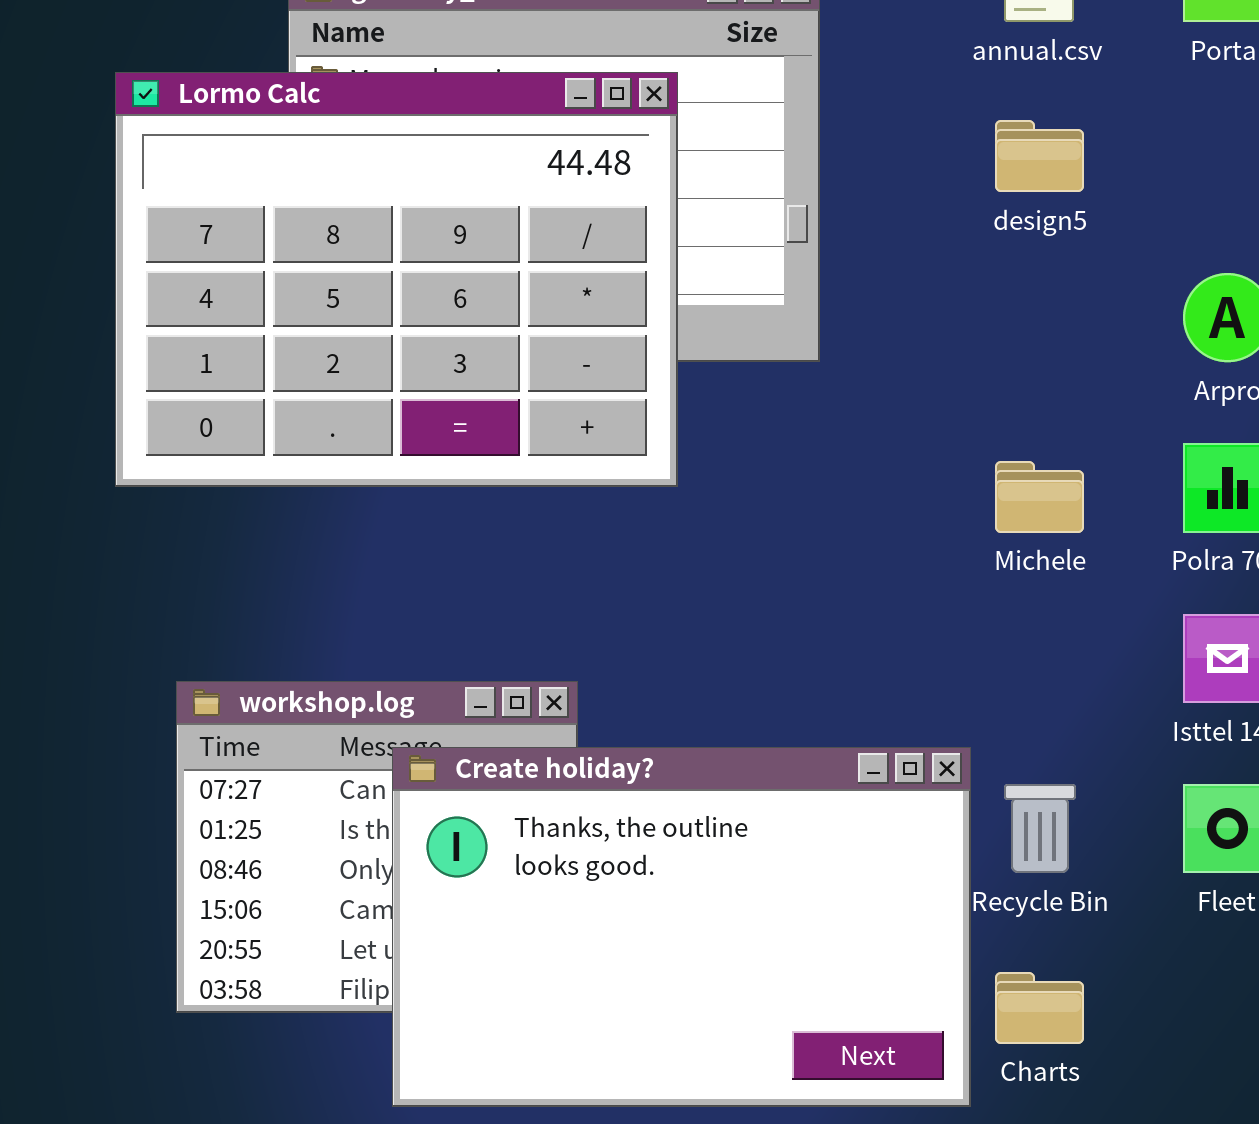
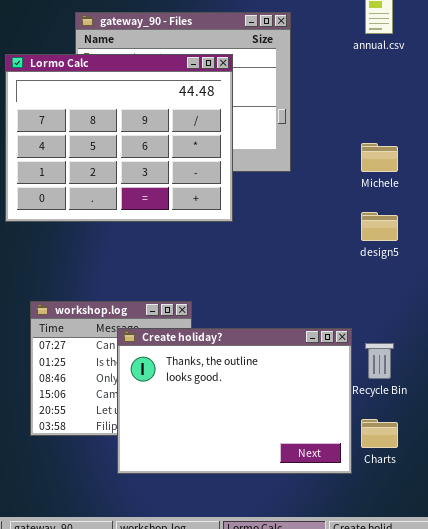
design5: [995,120,1084,192] -> [361,212,398,241], moved
Michele: [995,461,1084,533] -> [361,143,398,172], moved

